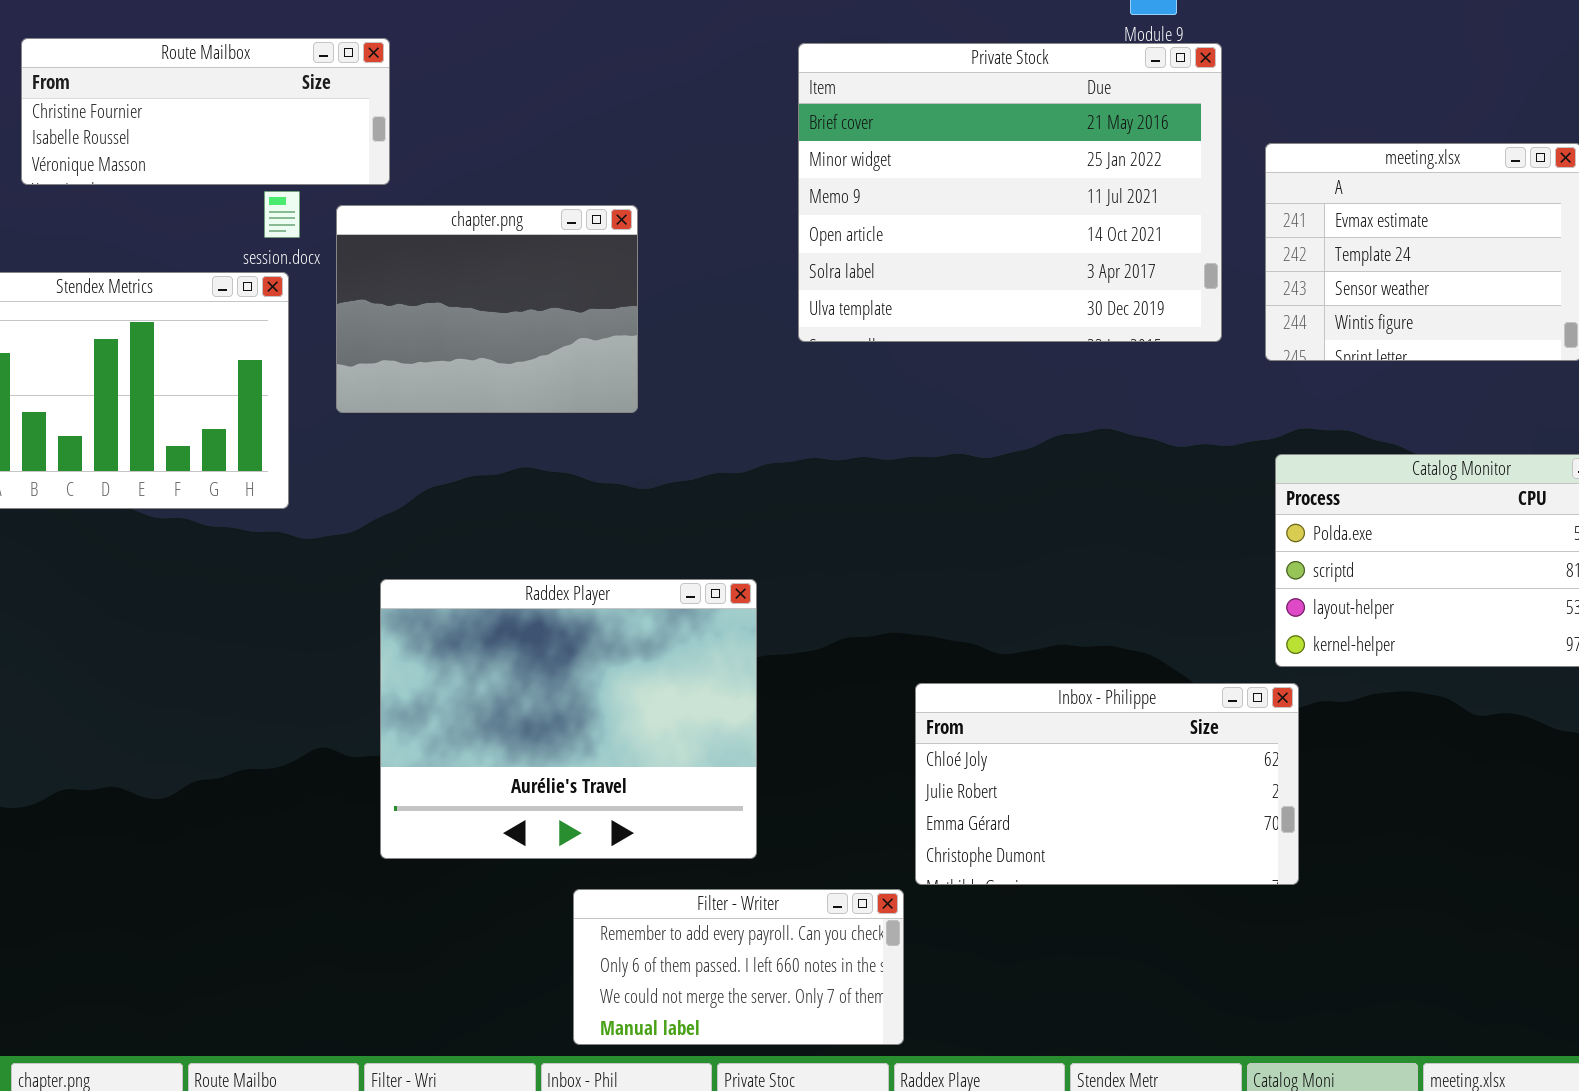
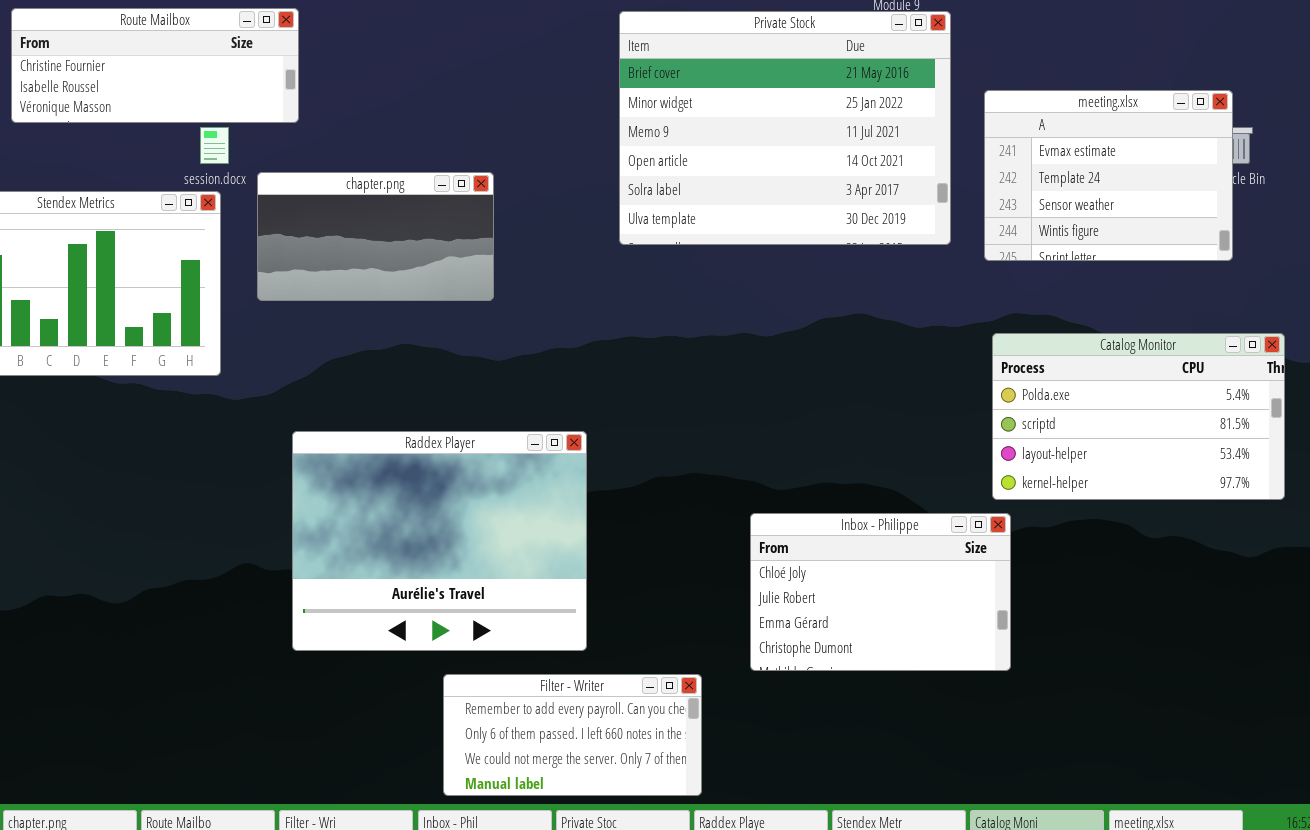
chapter.png: [336,205,638,413] -> [257,172,494,301], resized
Inbox - Philippe: [915,683,1299,885] -> [750,513,1011,671], resized

